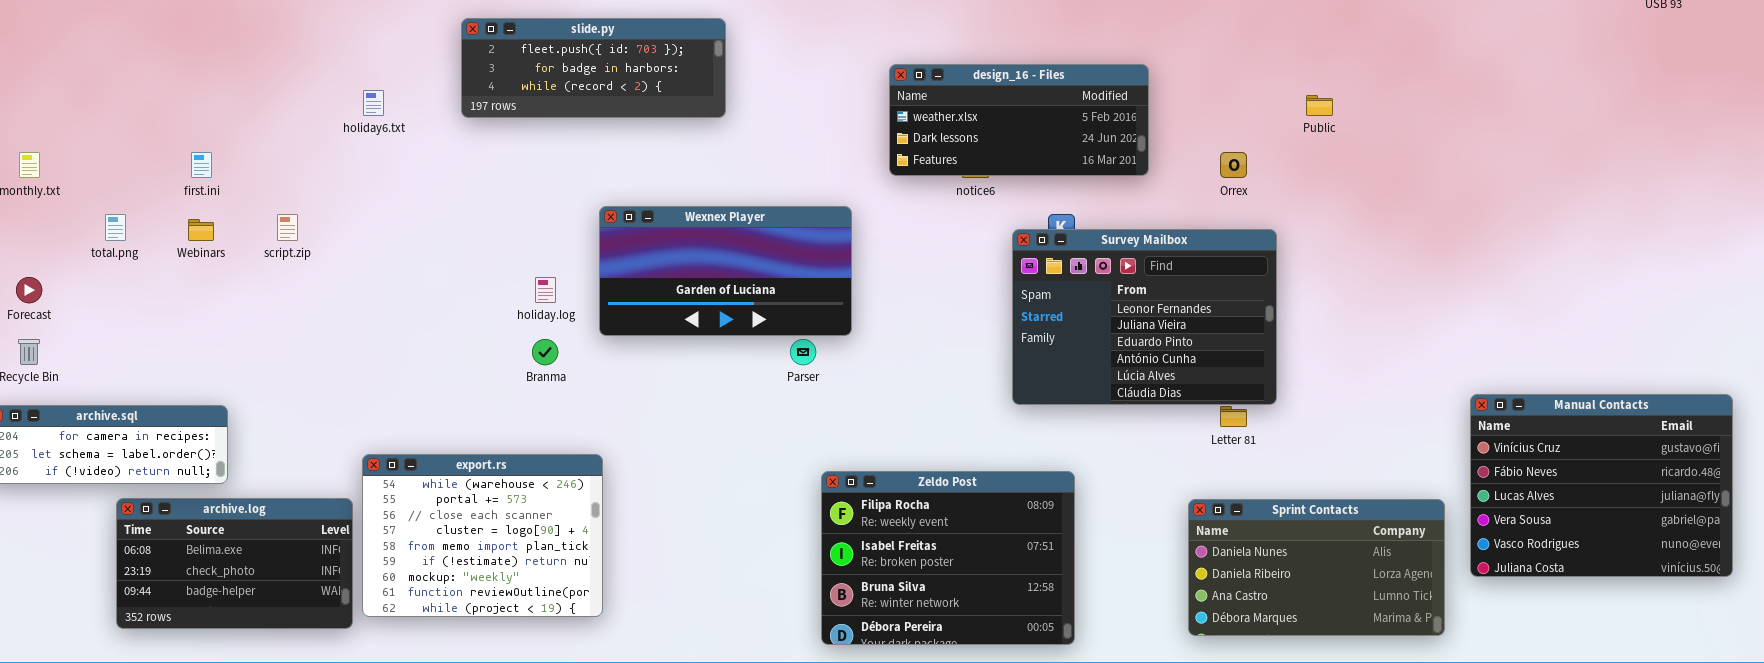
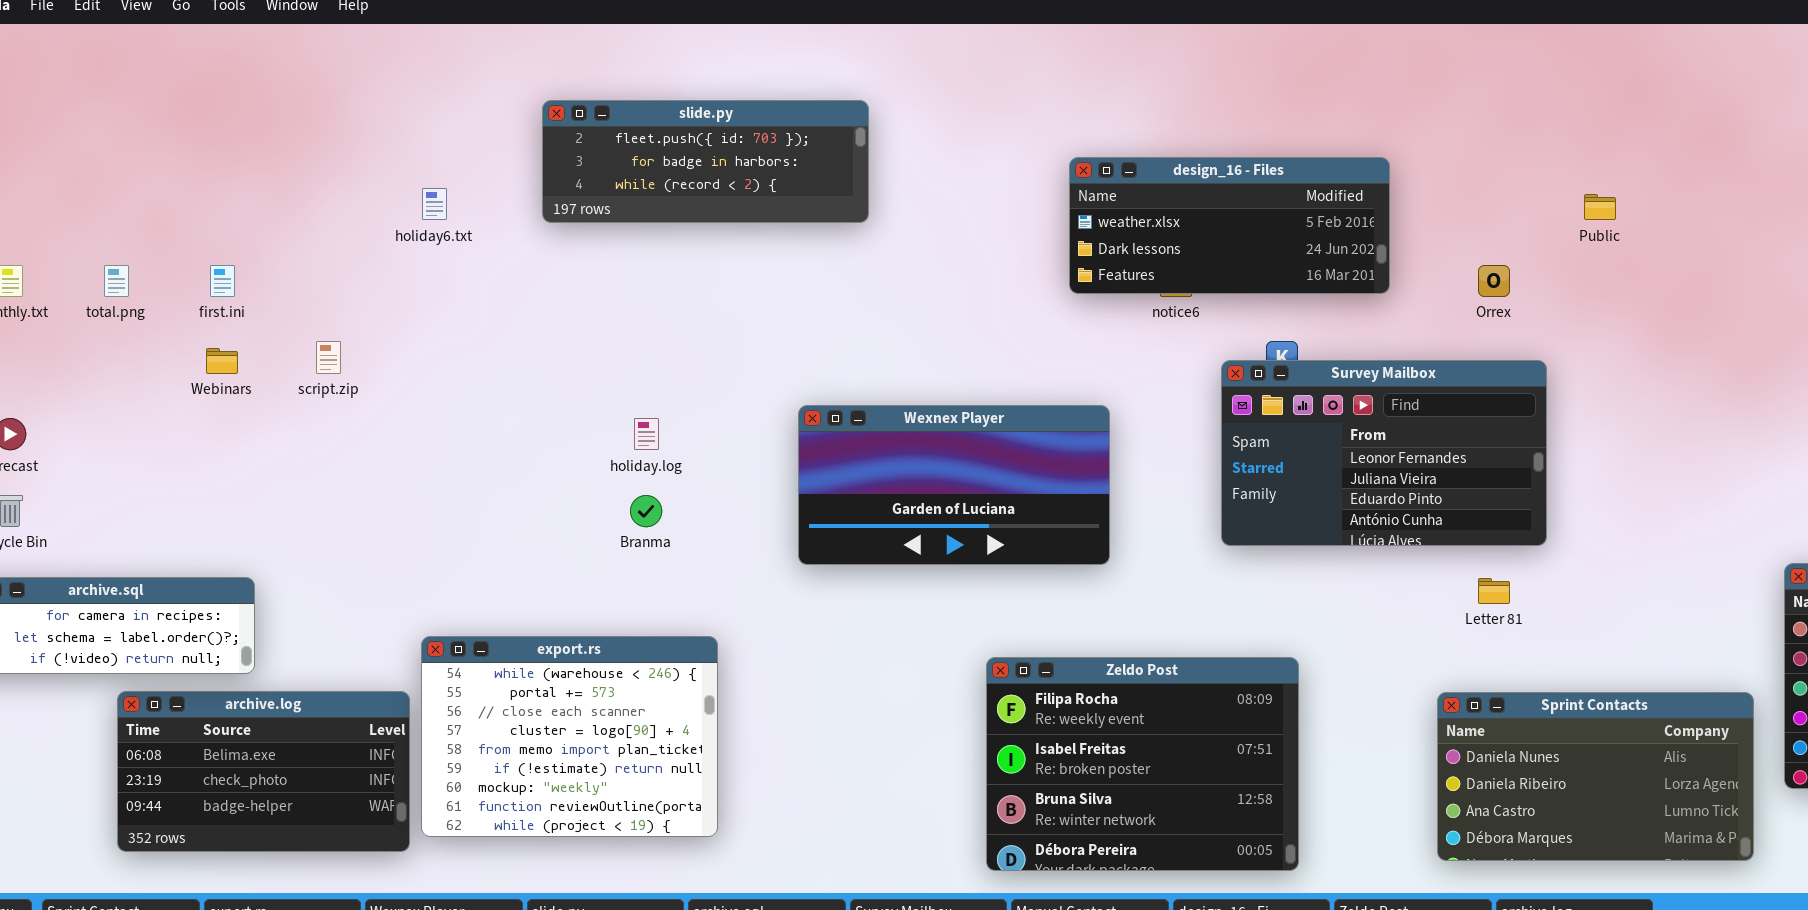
Wexnex Player: [599,206,852,336] -> [798,405,1110,565], moved
total.png: [105,214,126,241] -> [104,265,129,297], moved
Survey Mailbox: [1012,229,1277,405] -> [1221,360,1547,546], resized

